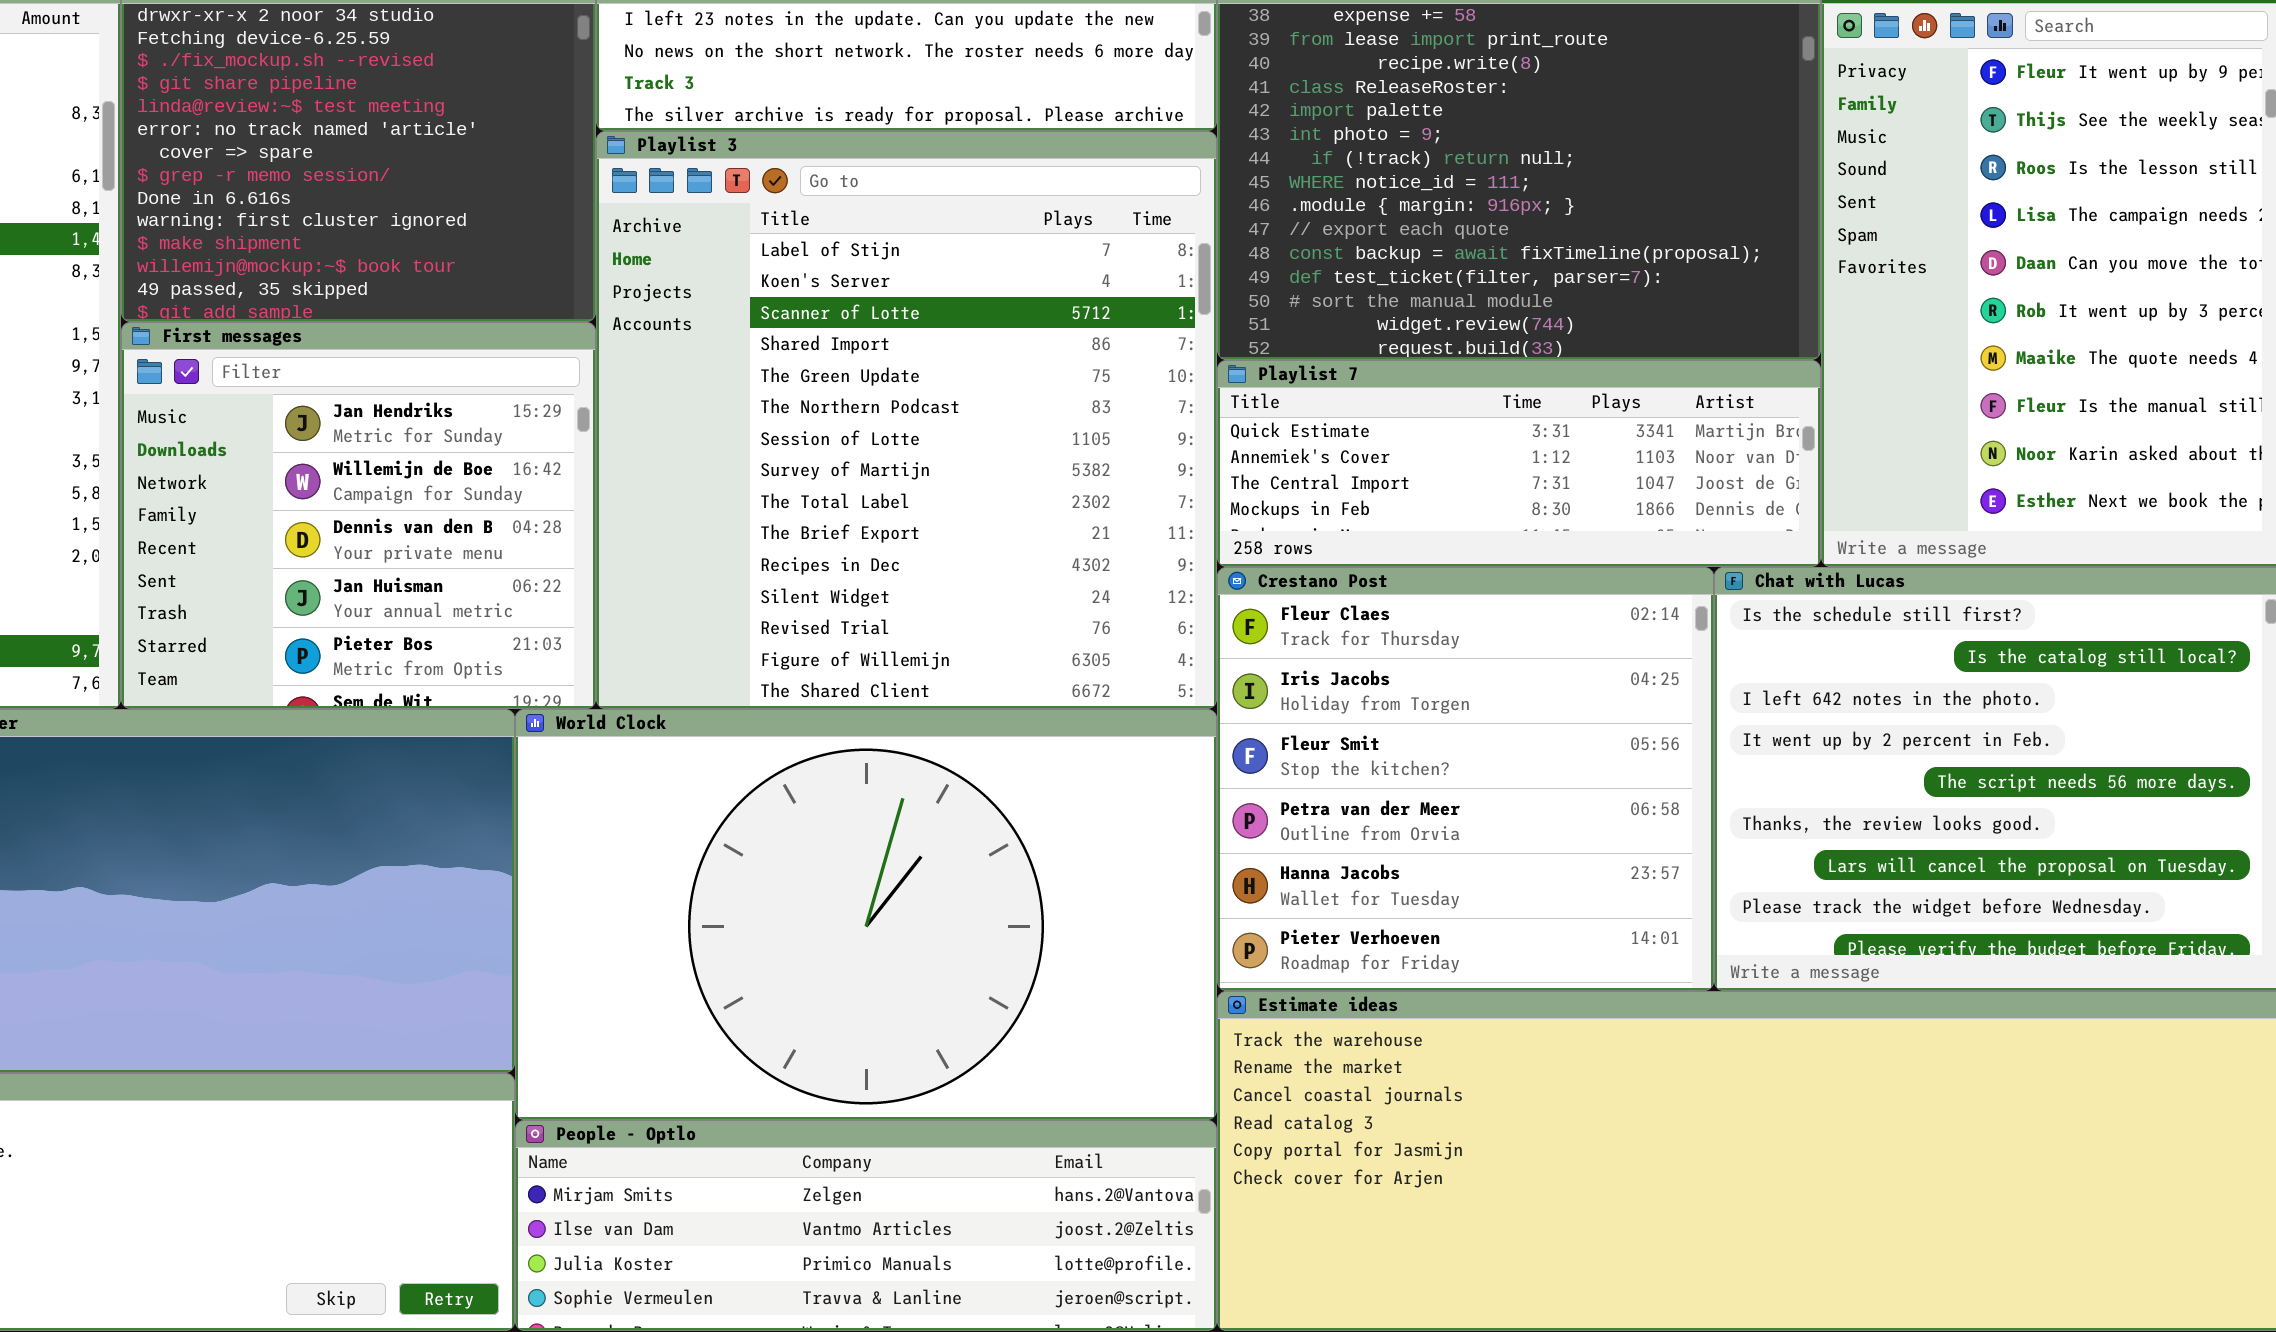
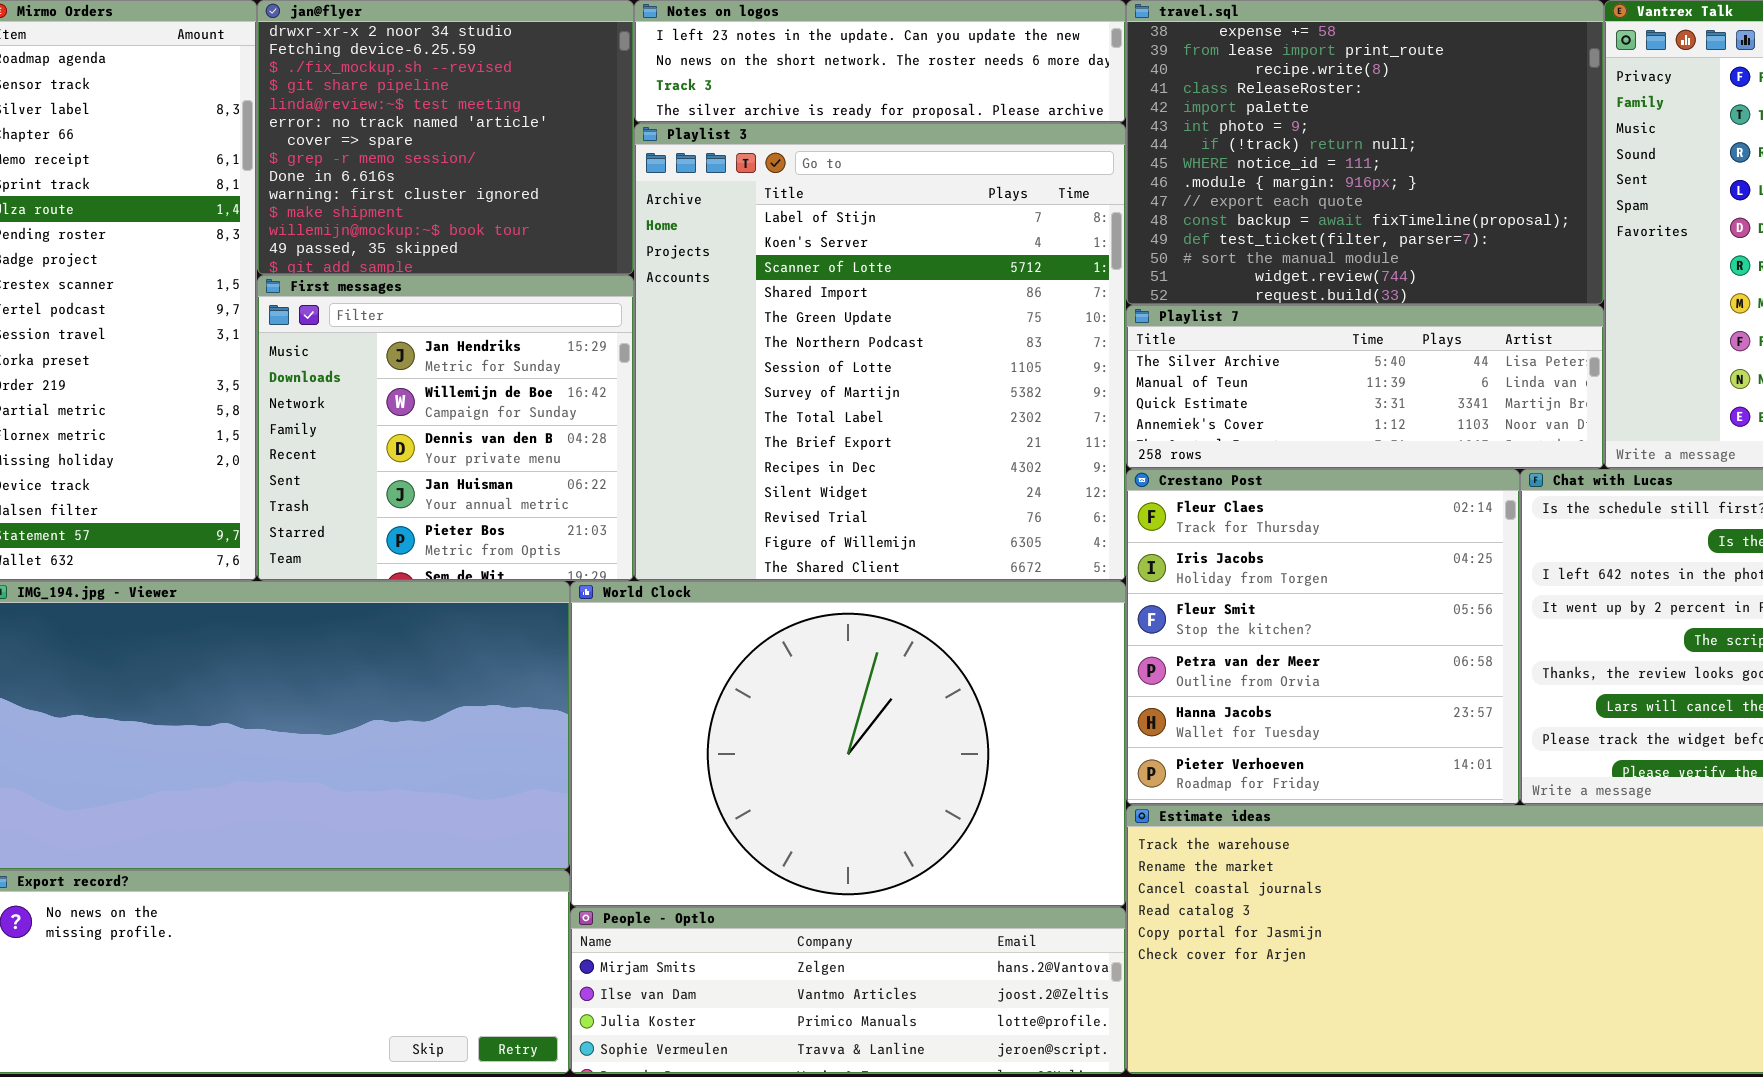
Playlist 7: [1217,360,1821,567] -> [1126,305,1604,469], scrolled up 2 rows

